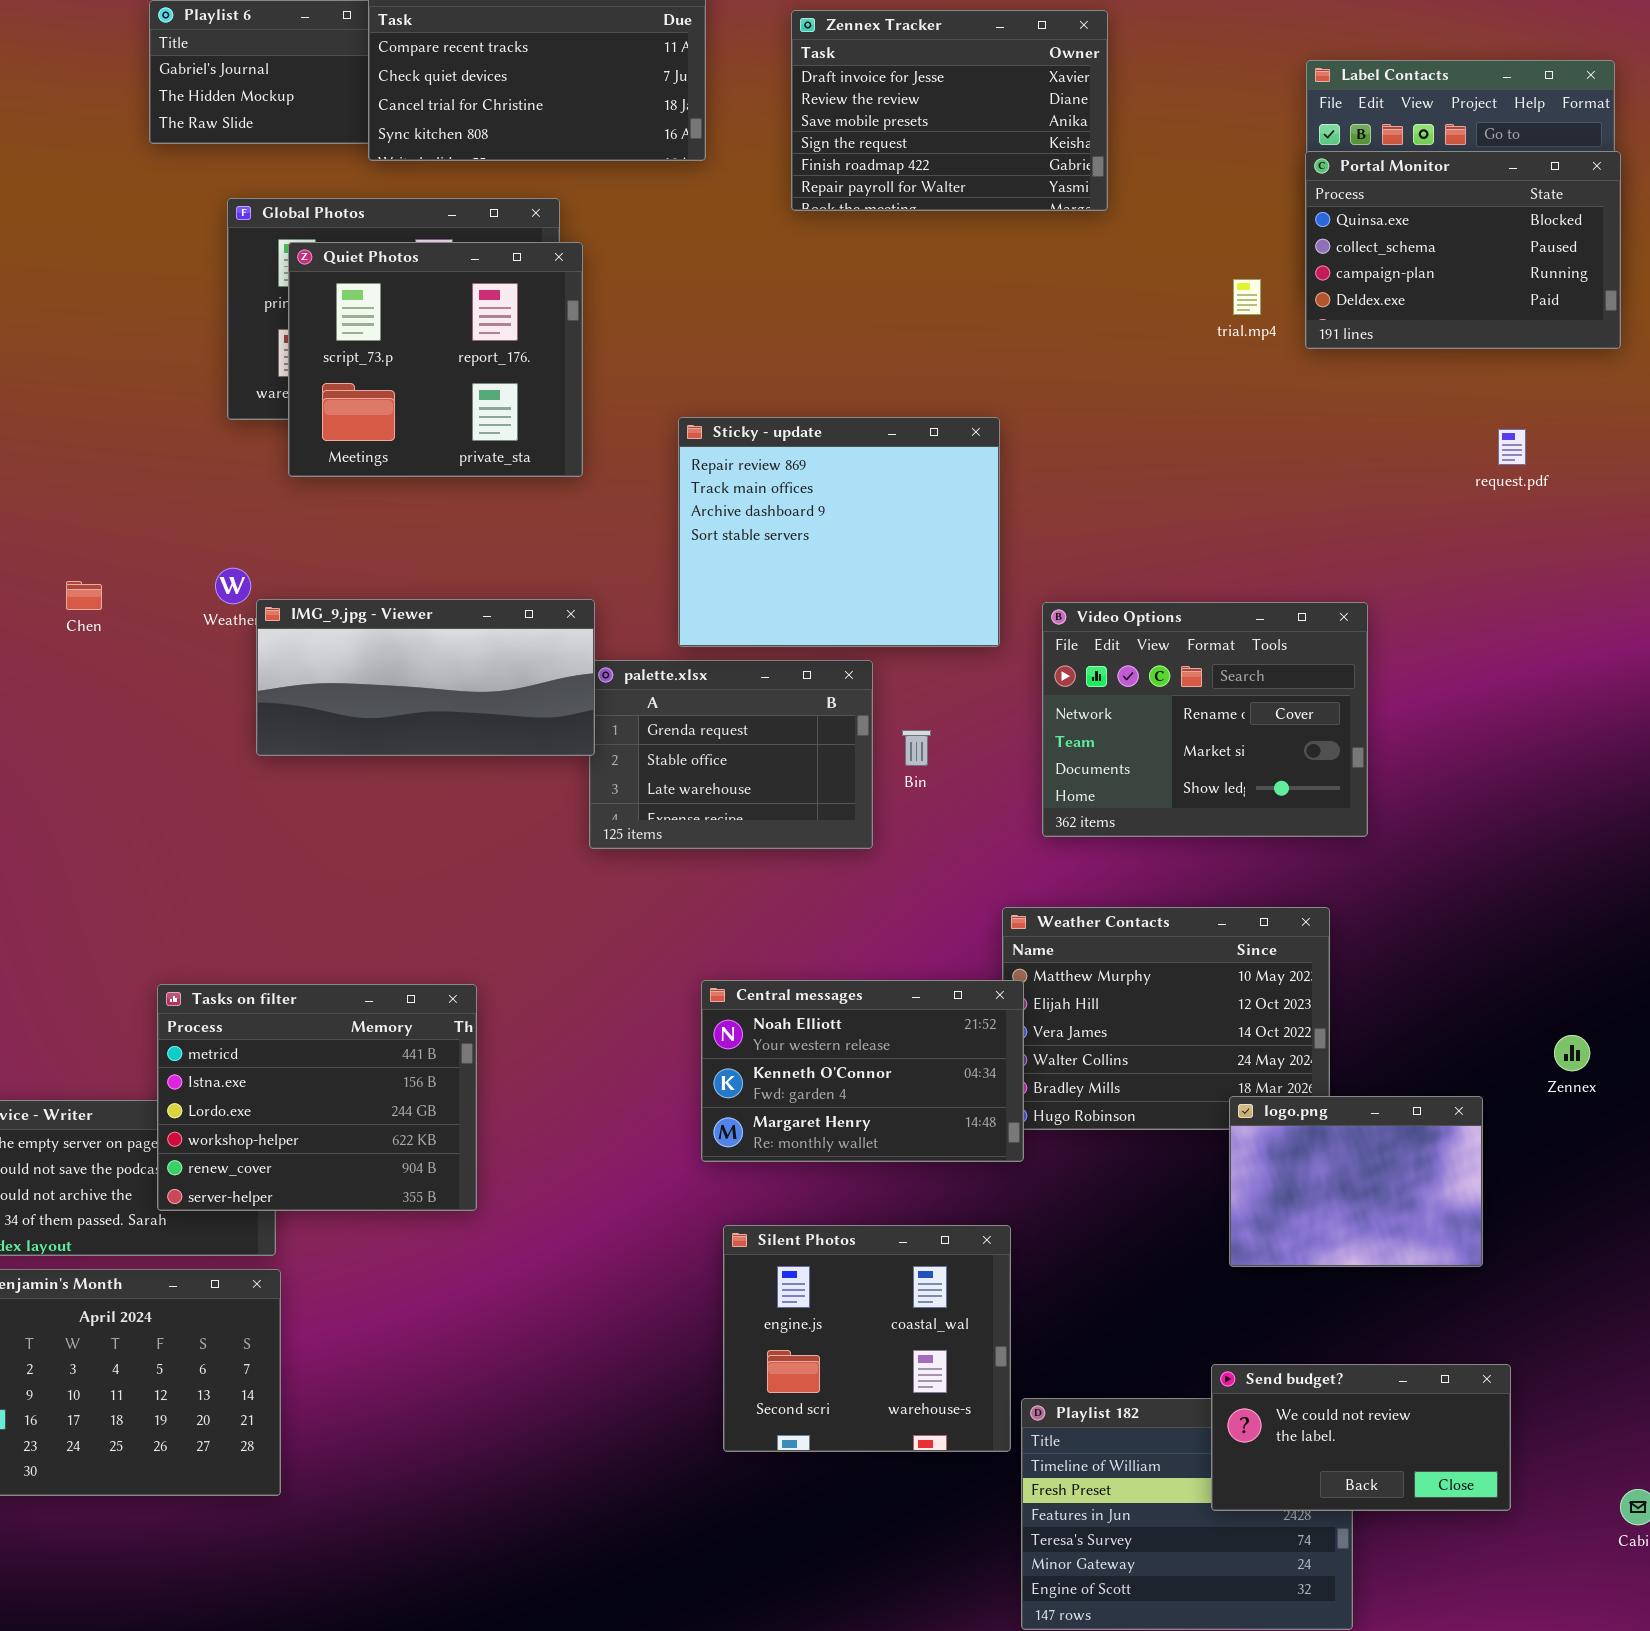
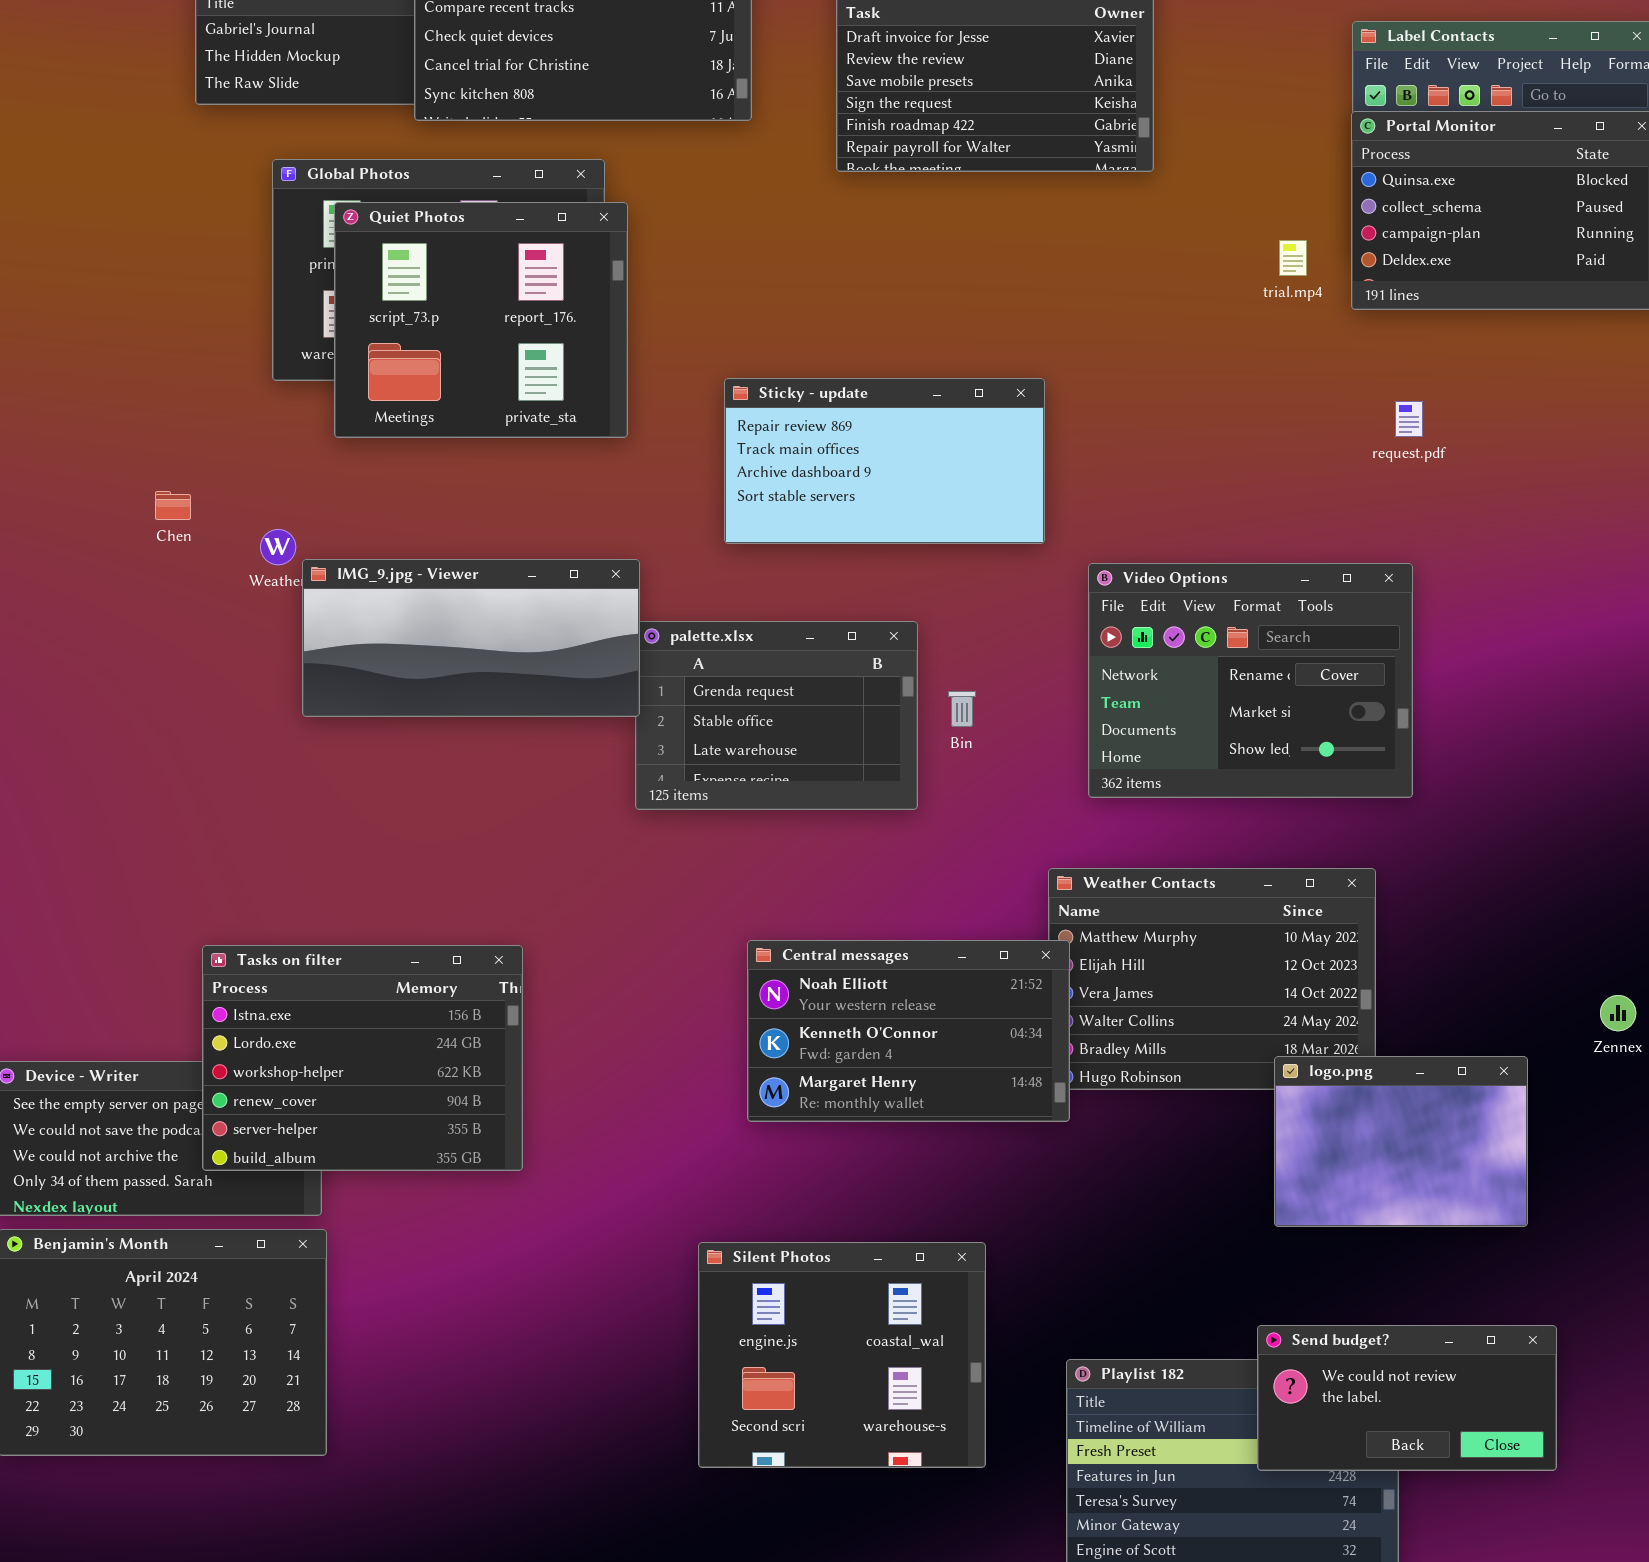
Sticky - update: [678,417,1000,647] -> [724,378,1045,544], resized
request.pdf: [1498,429,1526,465] -> [1395,401,1423,437], moved
Chen: [66,581,102,610] -> [155,491,191,520], moved
Tasks on filter: [157,984,477,1211] -> [202,945,523,1171], scrolled down 1 row
Silent Photos: [723,1225,1011,1452] -> [698,1242,986,1468], moved

